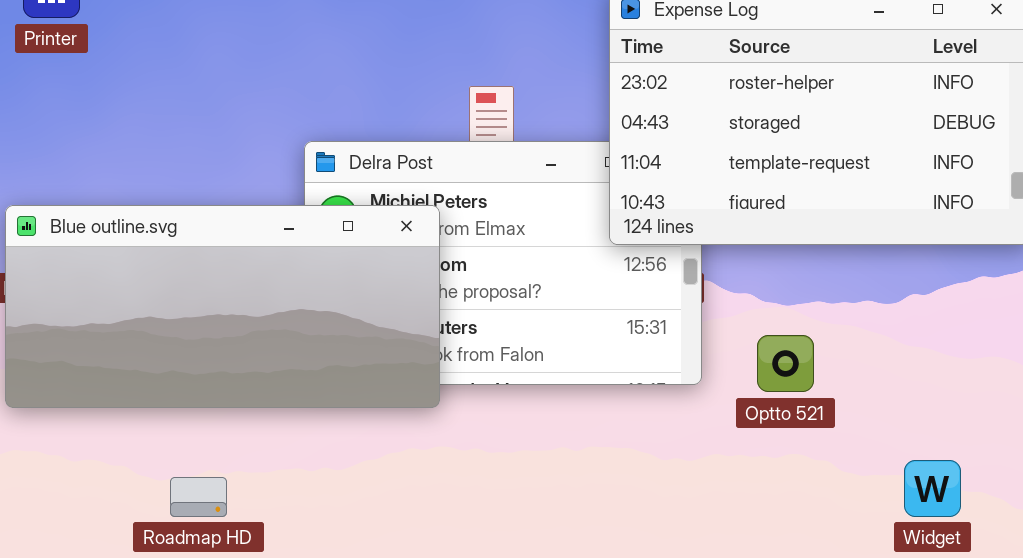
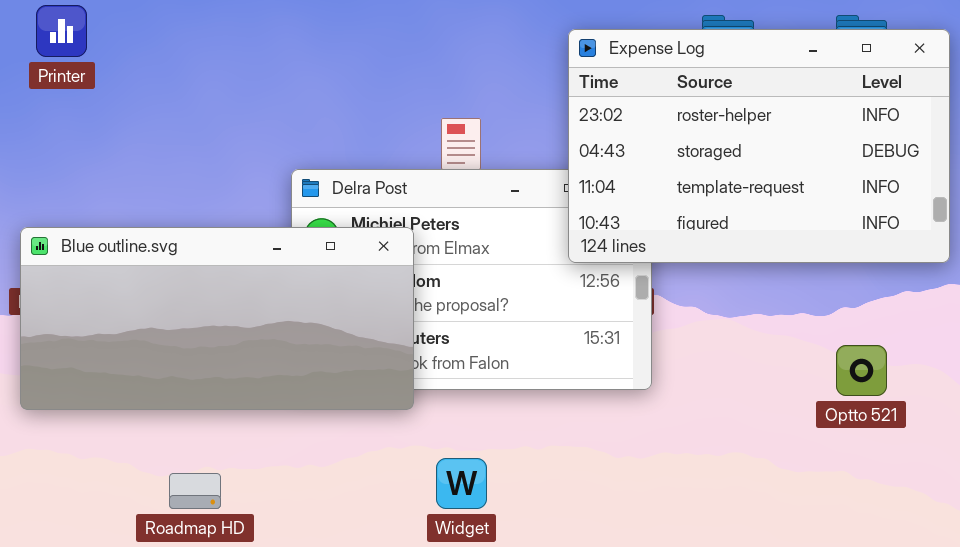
Optto 521: [757,335,814,392] -> [836,345,887,396], moved
Widget: [904,460,961,517] -> [436,458,487,509], moved

